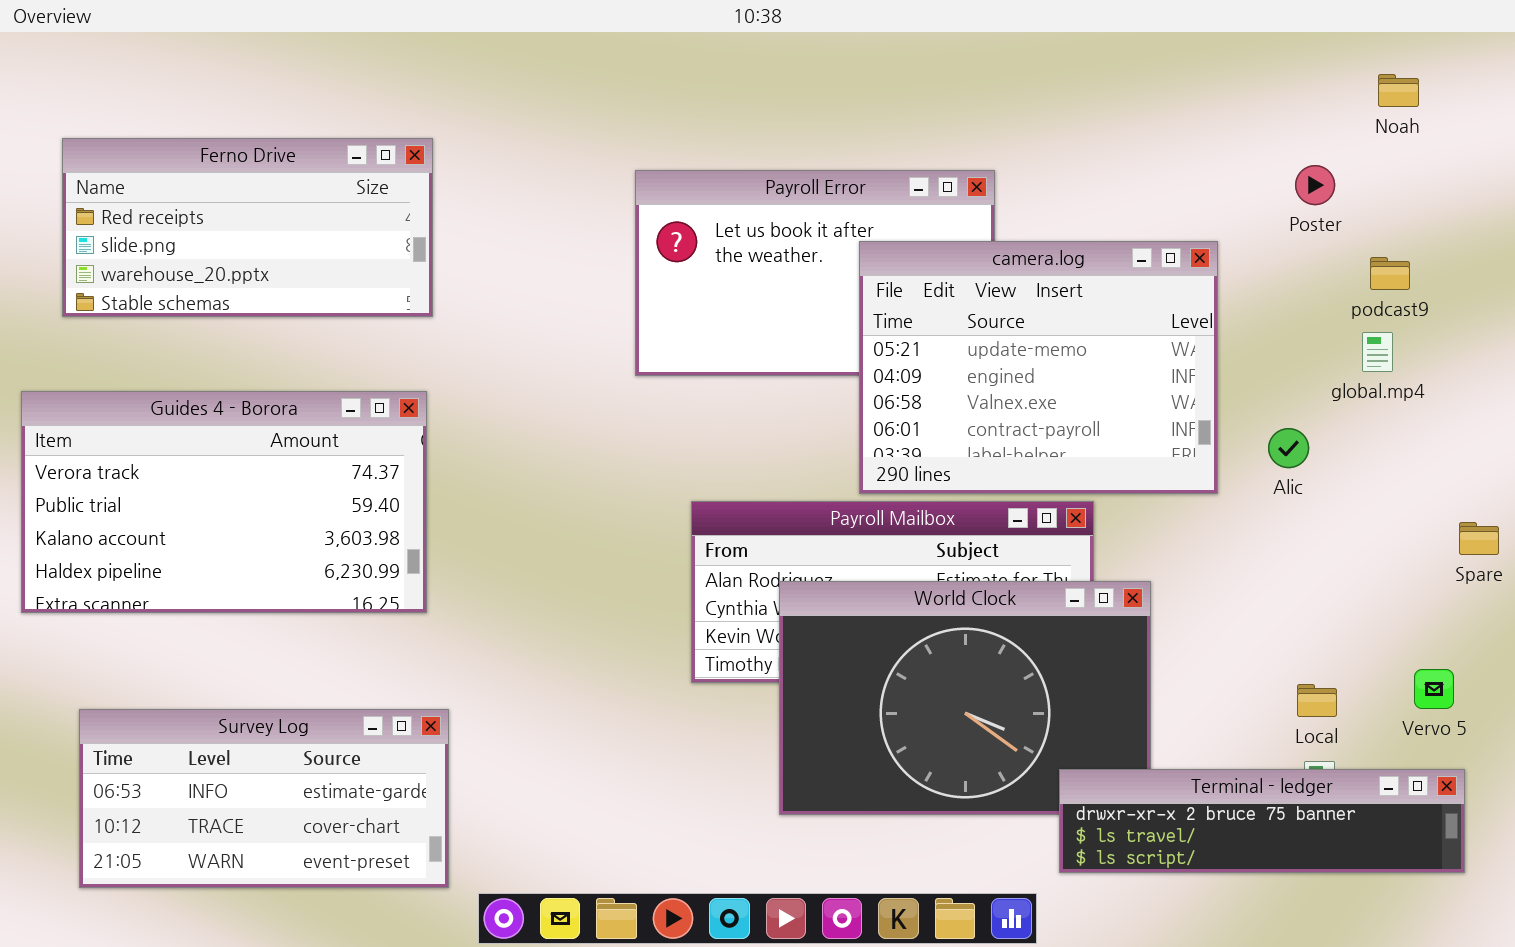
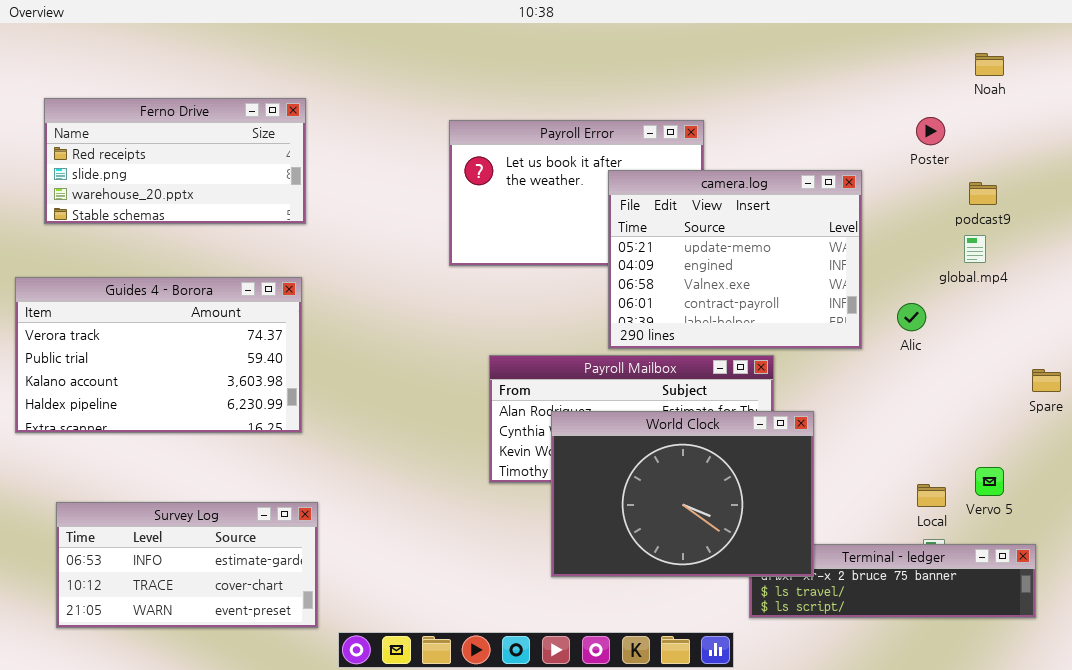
World Clock: [779,581,1151,815] -> [551,411,814,577], raised
Vervo 5: [1414,669,1454,709] -> [975,467,1004,496], moved

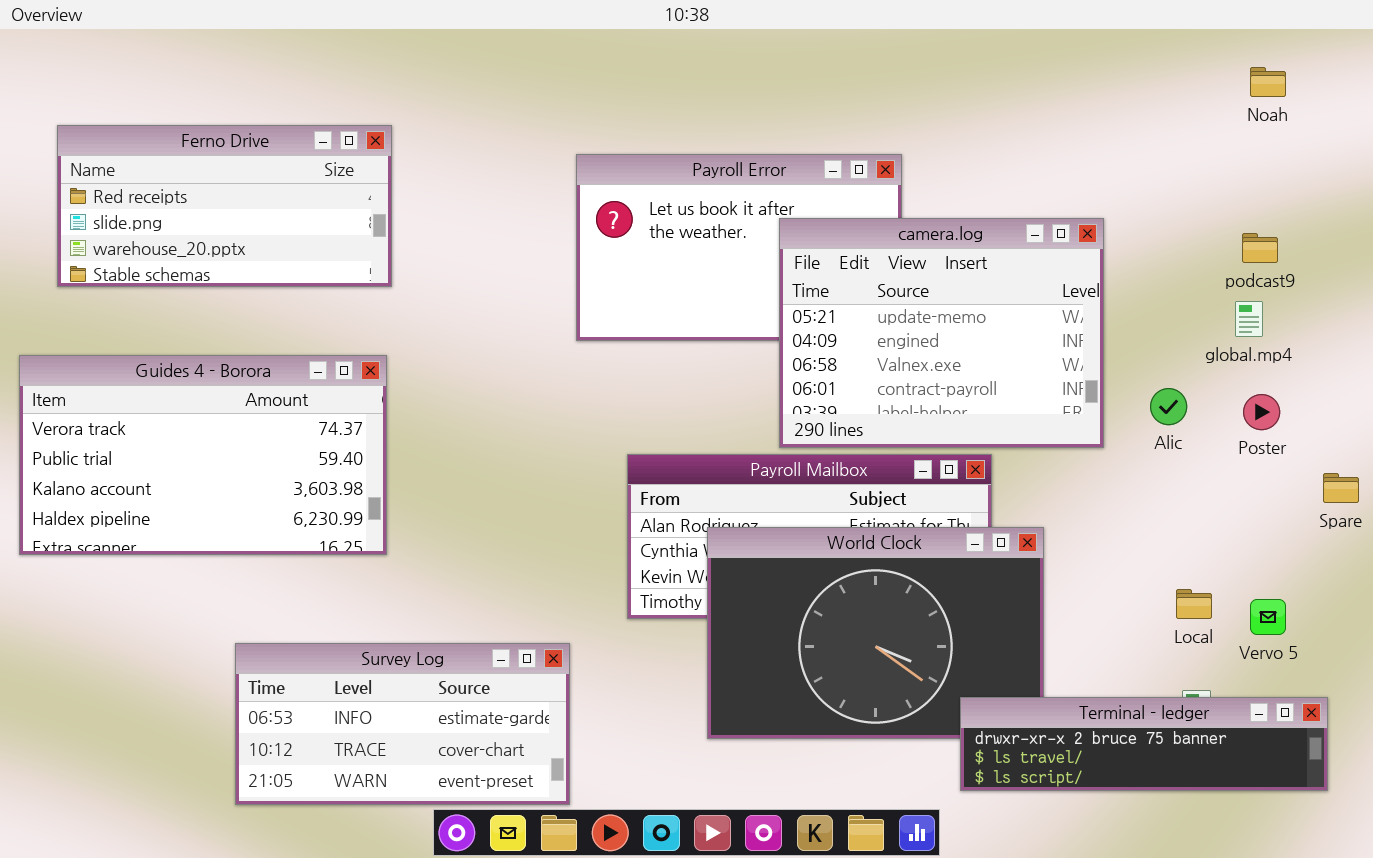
Poster: [916,117,945,145] -> [1243,394,1280,430], moved
Local: [917,484,946,507] -> [1176,589,1212,619], moved
Survey Log: [56,502,318,628] -> [235,643,570,805], moved
Terminal - ledger: [749,544,1036,618] -> [960,697,1328,791], raised

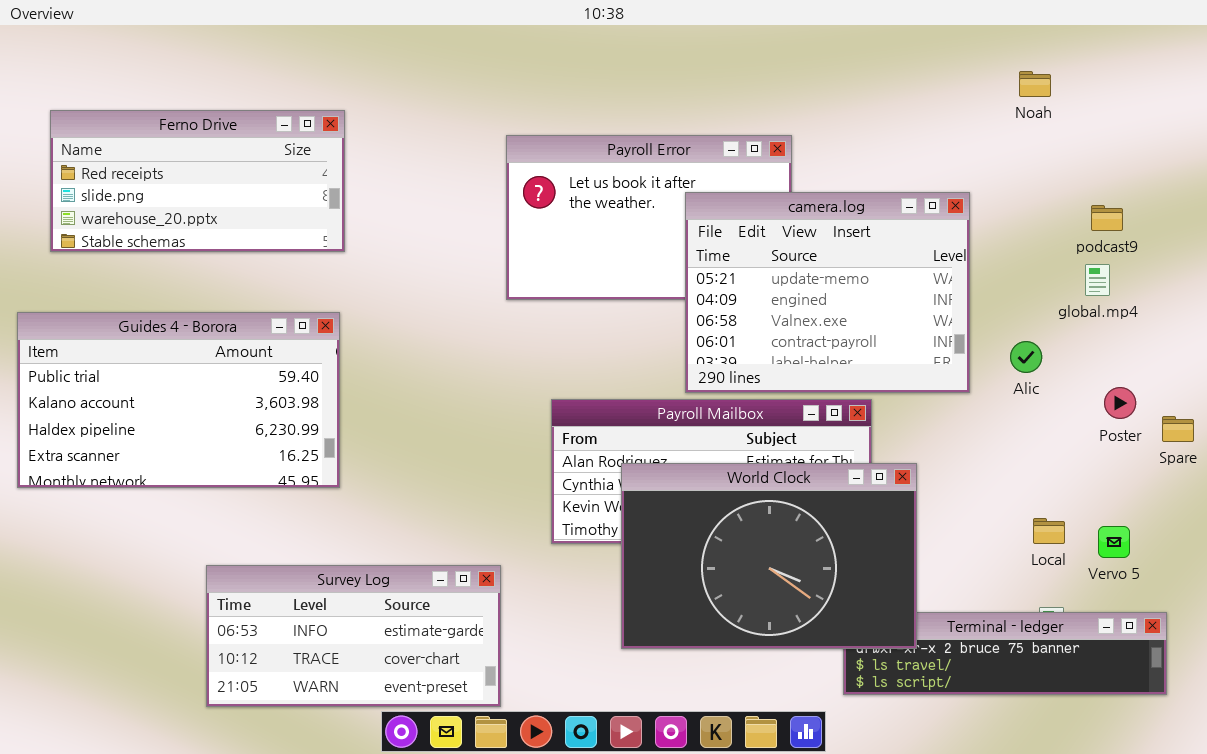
Noah: [1250,67,1286,97] -> [1019,71,1051,97], moved
Guides 4 - Borora: [19,355,387,555] -> [17,312,340,488], scrolled down 1 row
Poster: [1243,394,1280,430] -> [1104,387,1136,419], moved
World Clock: [707,527,1044,739] -> [621,463,917,649], raised

